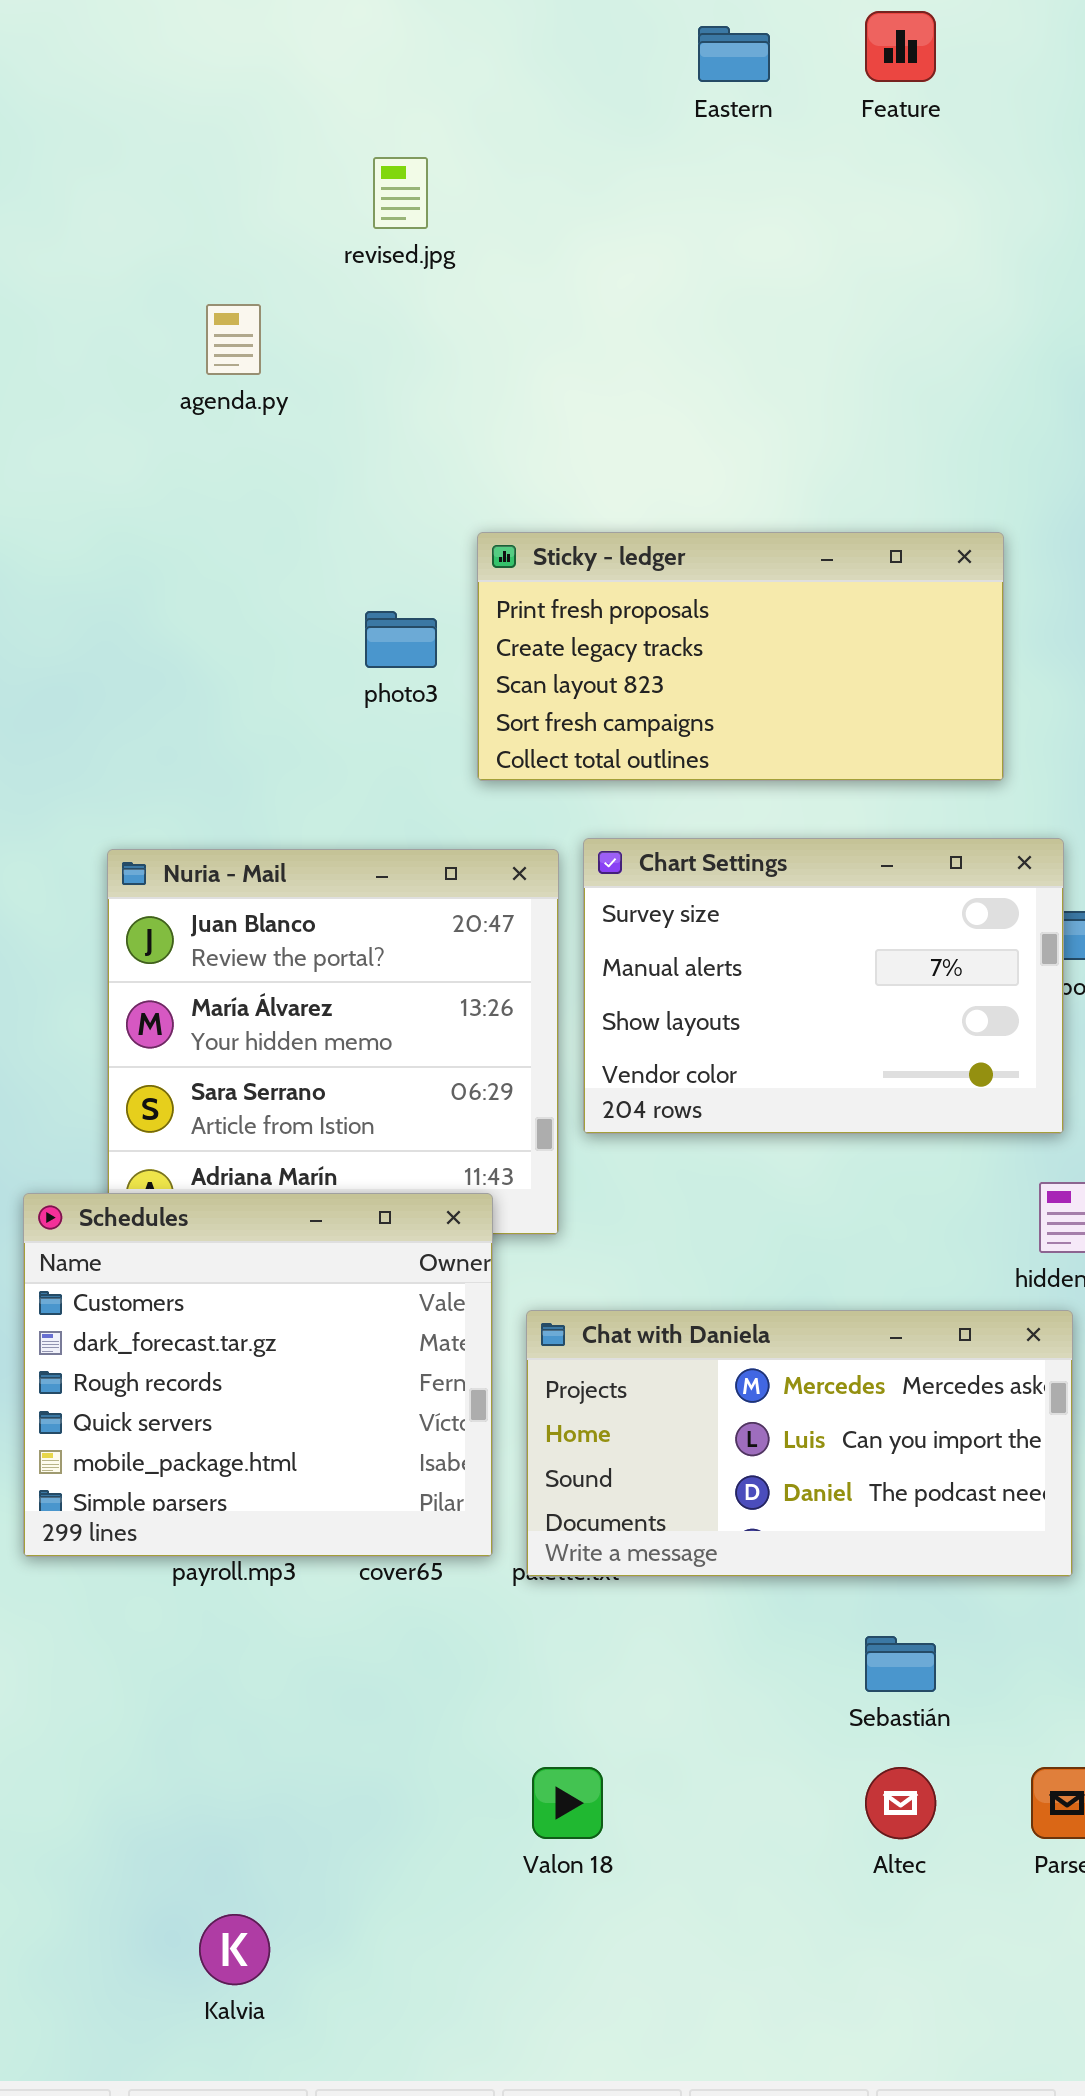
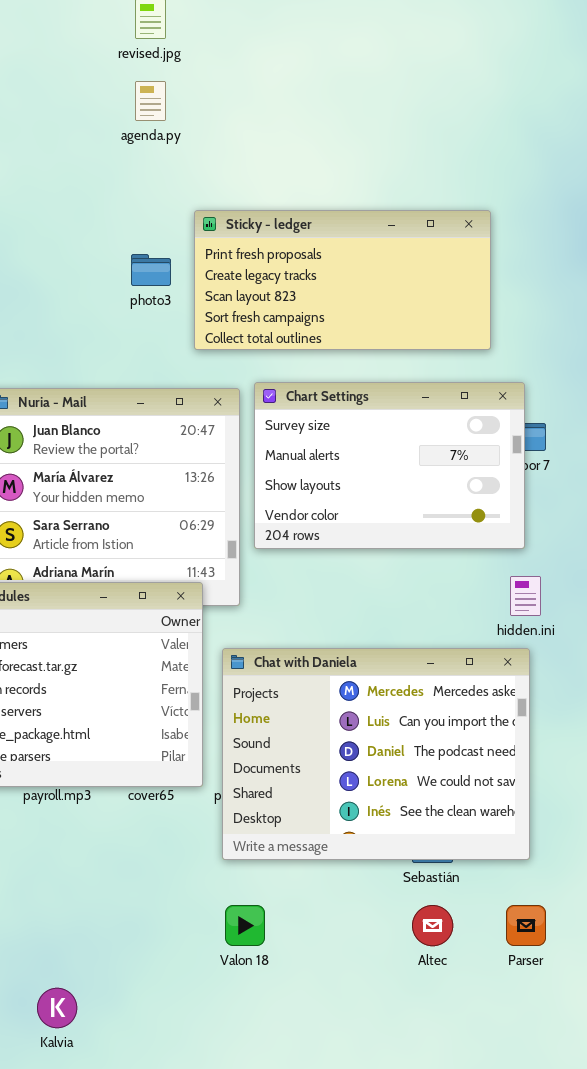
agenda.py: [206,304,261,375] -> [135,81,166,121], moved
Chat with Daniela: [526,1310,1073,1577] -> [222,648,530,860], resized

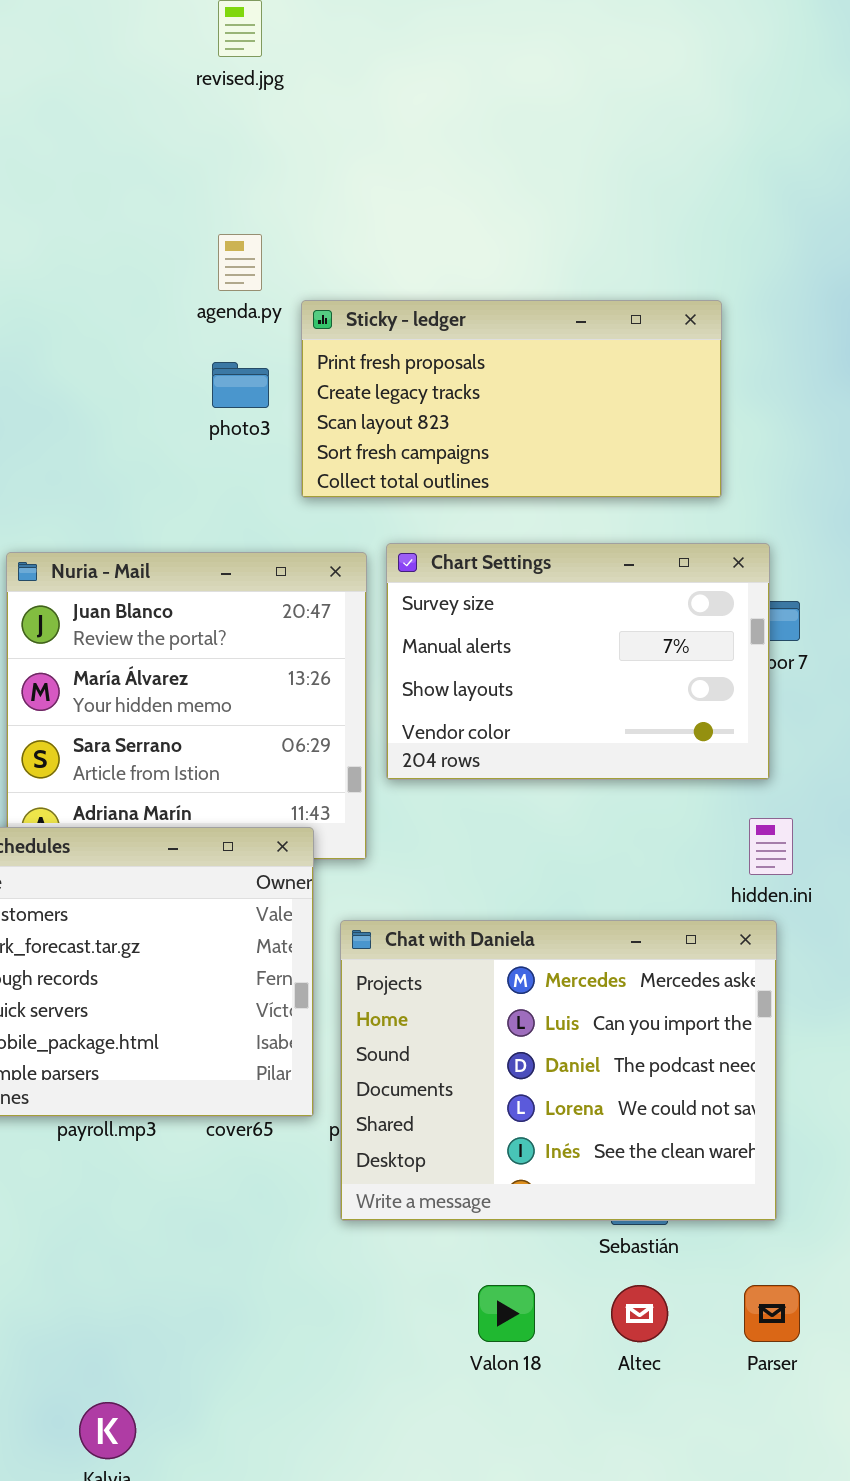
agenda.py: [135,81,166,121] -> [218,234,262,291], moved
Valon 18: [225,905,265,946] -> [478,1285,535,1342], moved

